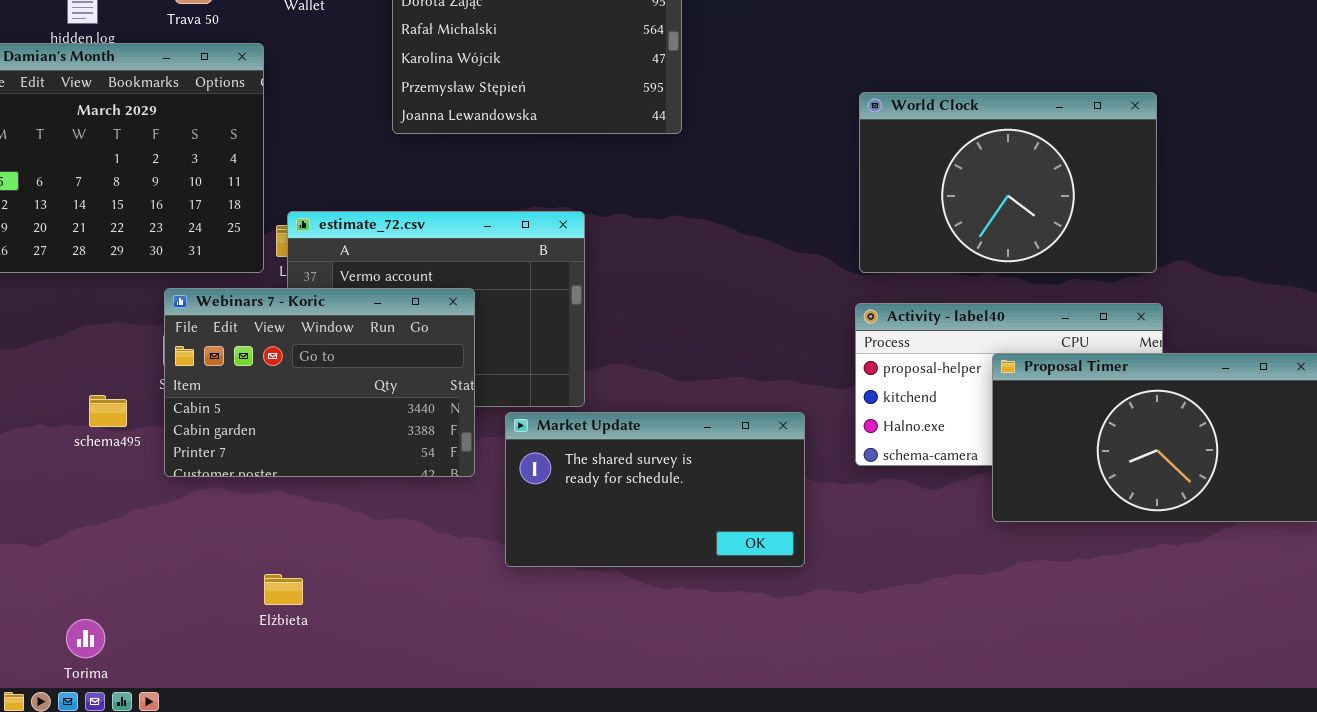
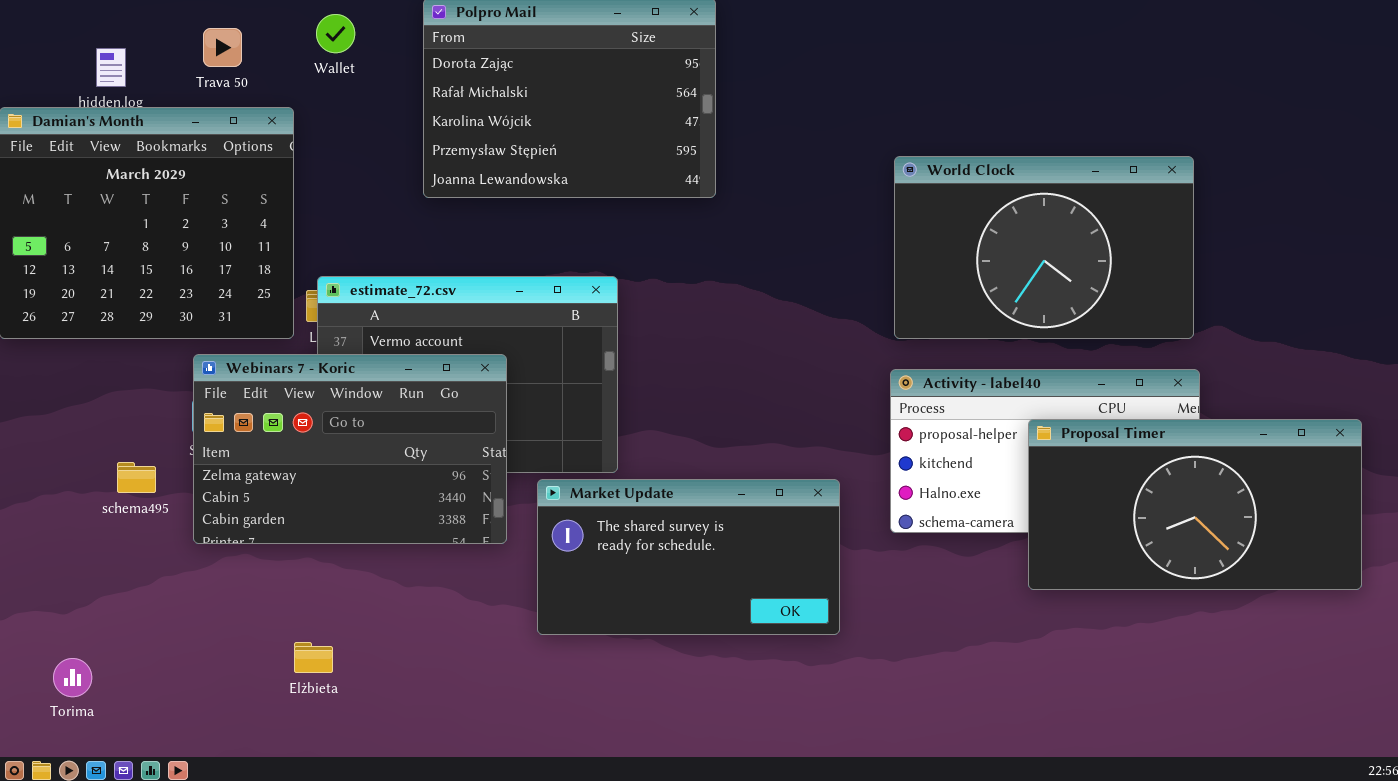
Webinars 7 - Koric: [164,288,475,477] -> [193,354,507,544], scrolled up 1 row
Torima: [66,619,105,658] -> [53,658,92,697], moved

